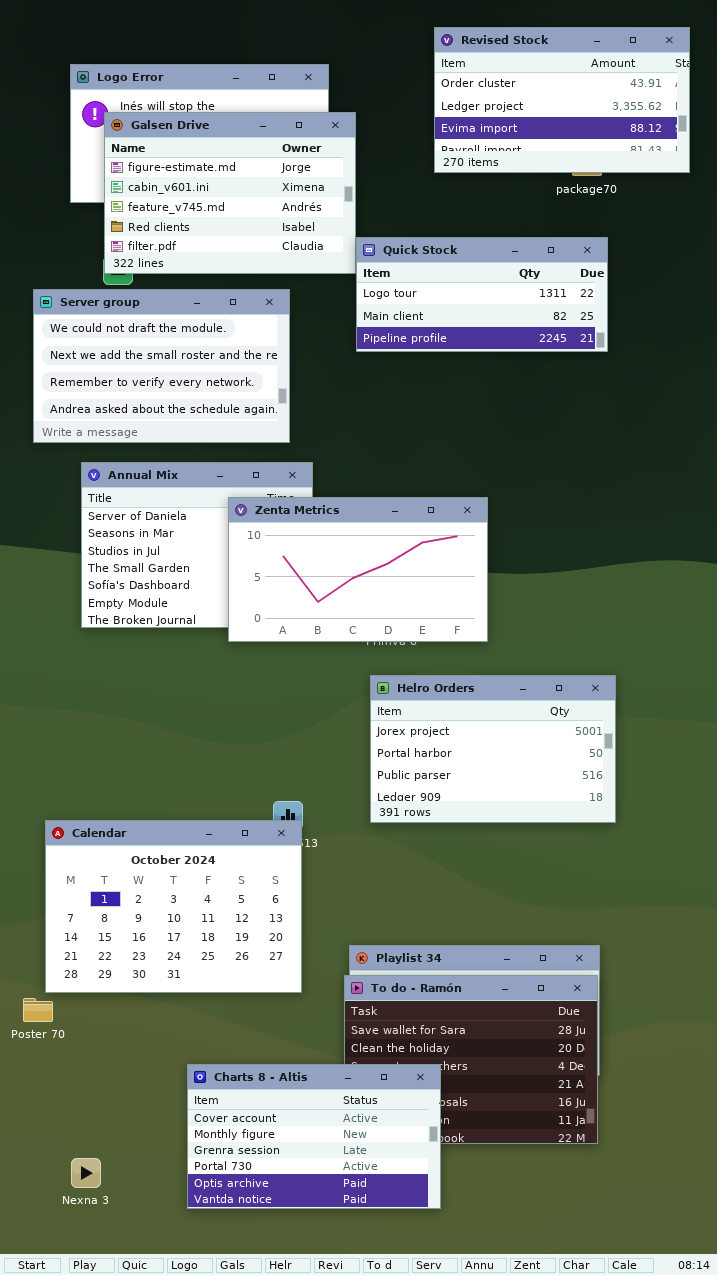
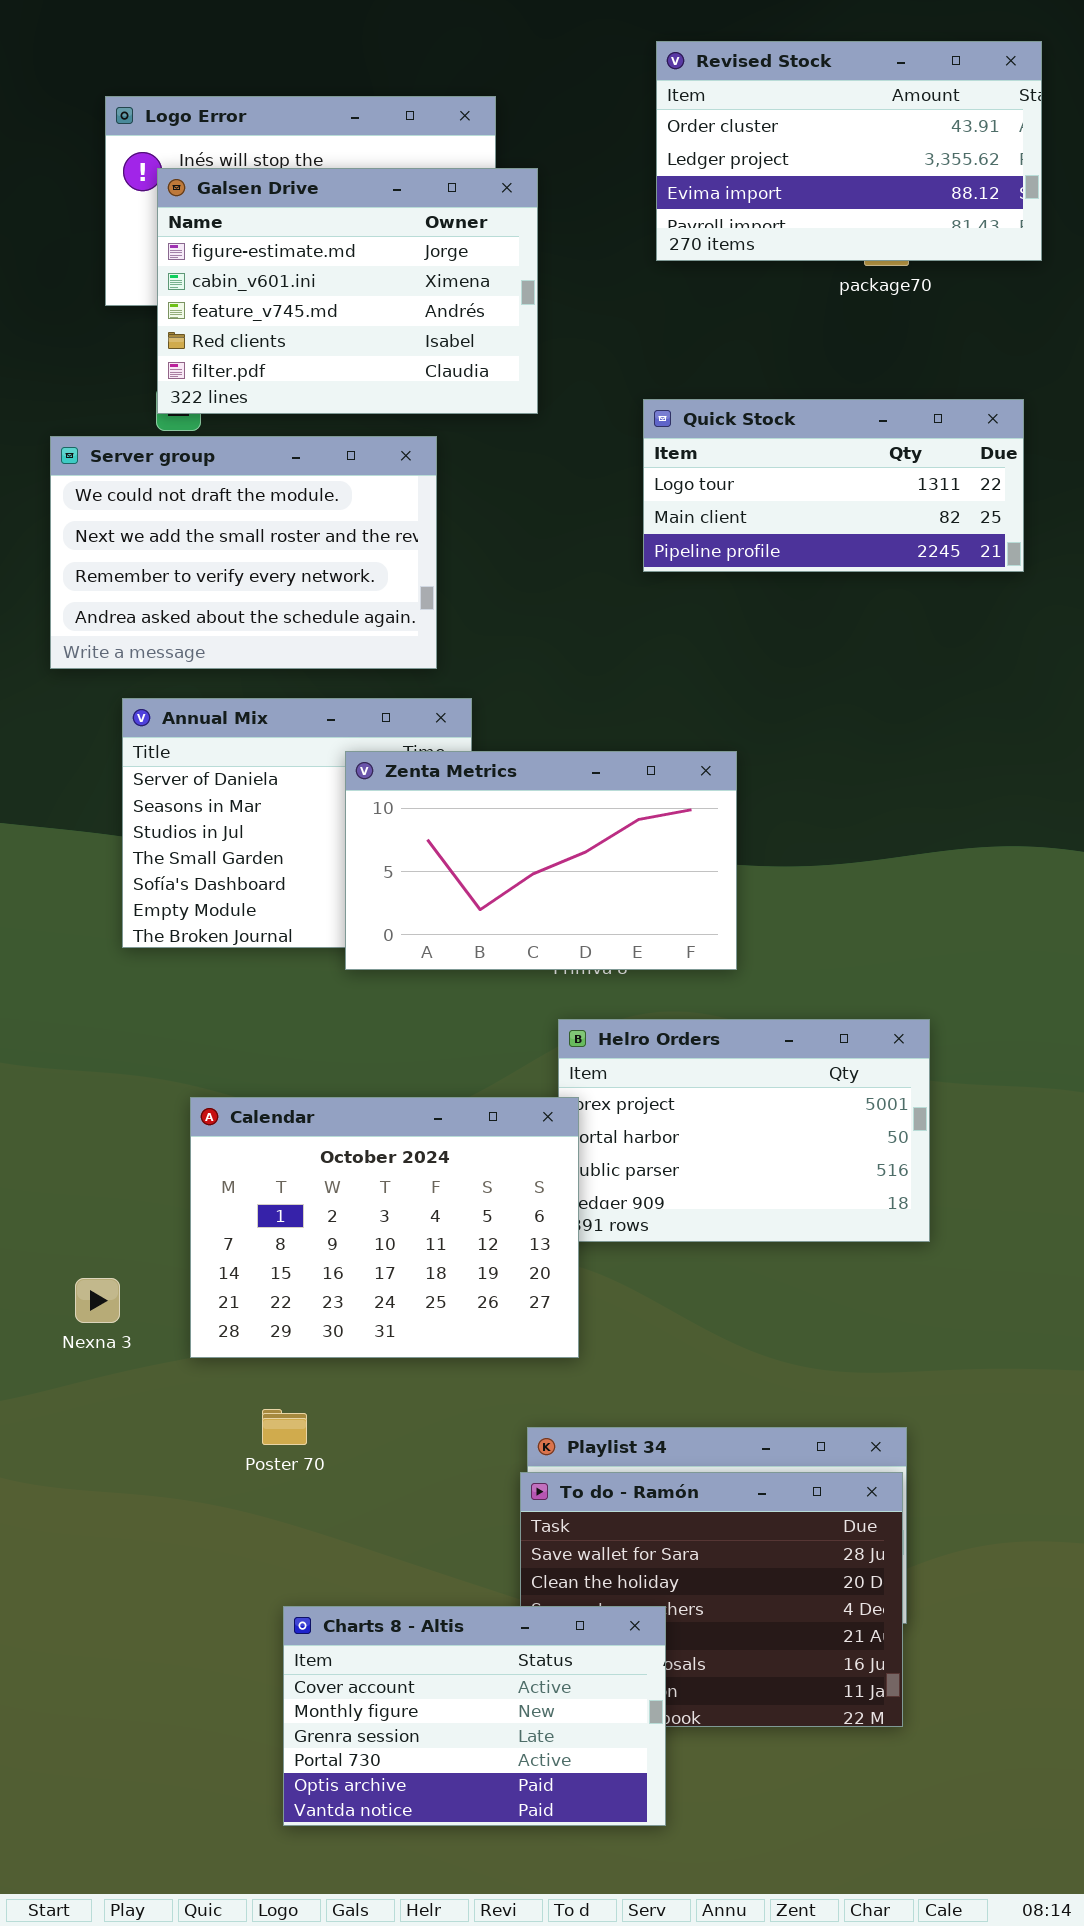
Quick Stock: [356,237,608,352] -> [643,399,1024,572], moved
Calendar: [45,820,302,993] -> [190,1097,579,1358], moved
Poster 70: [23,998,53,1022] -> [262,1409,307,1445], moved
Nexna 3: [71,1158,101,1188] -> [75,1278,120,1323], moved

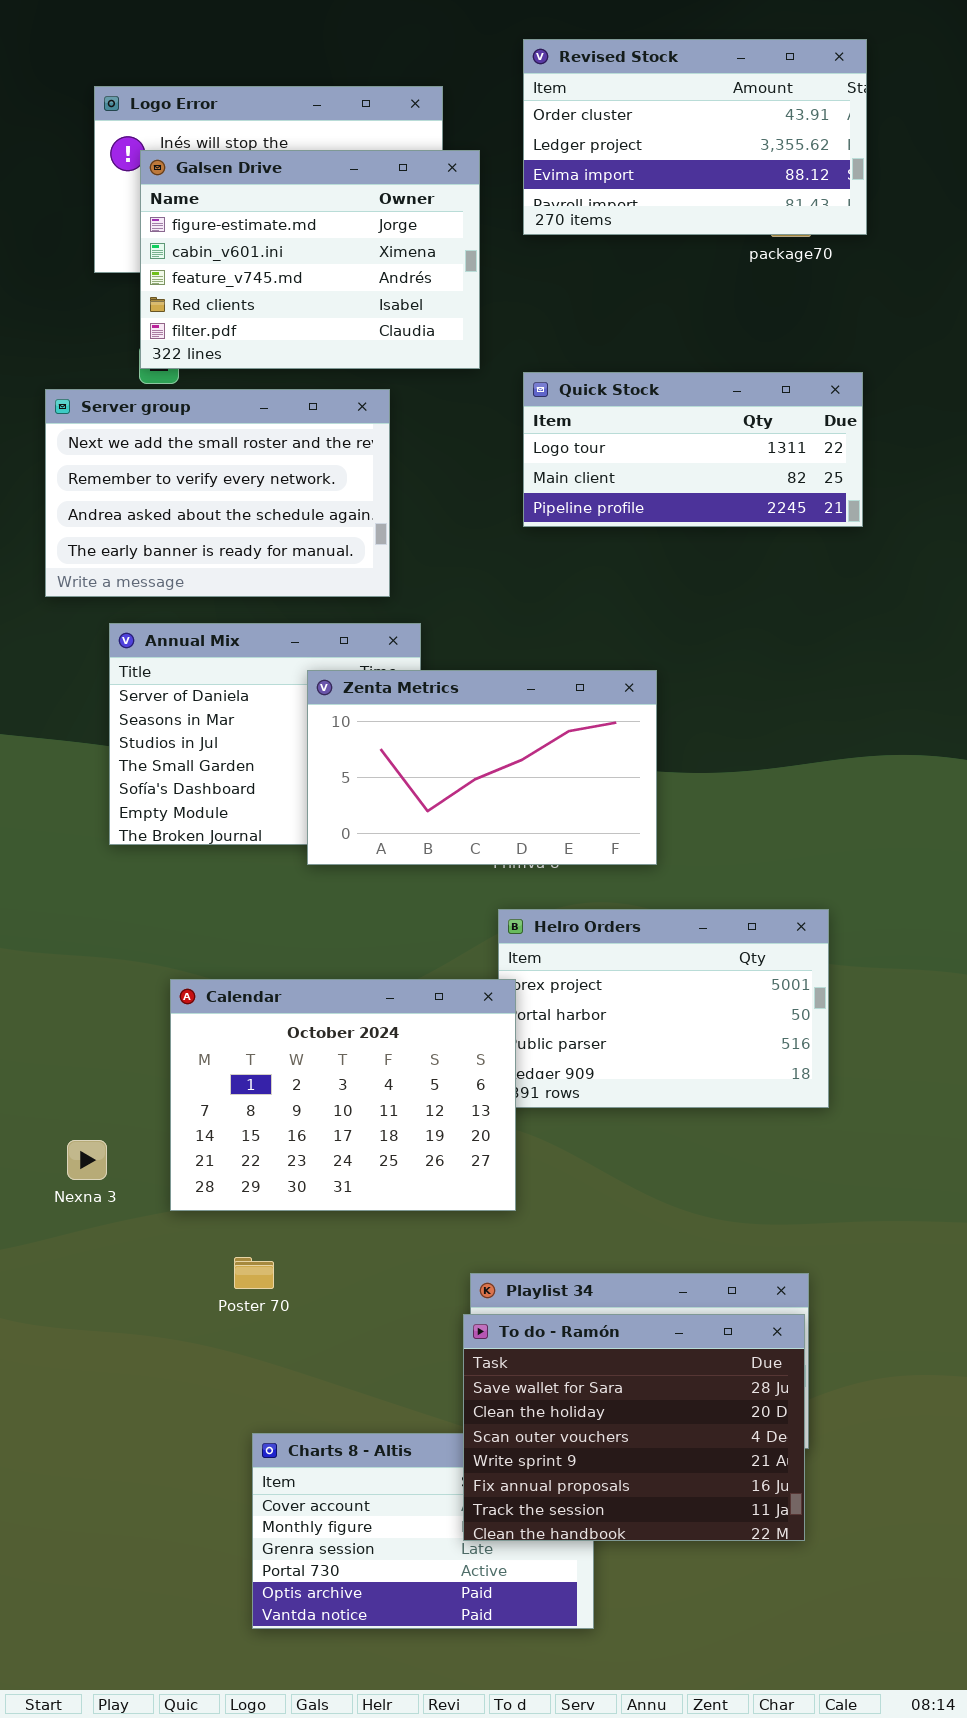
Revised Stock: [656,41,1042,261] -> [523,39,867,235], moved
Quick Stock: [643,399,1024,572] -> [523,372,863,527], moved
Server group: [50,436,437,669] -> [45,389,390,597], scrolled down 1 row
To do - Ramón: [520,1472,903,1727] -> [463,1314,805,1541], raised

